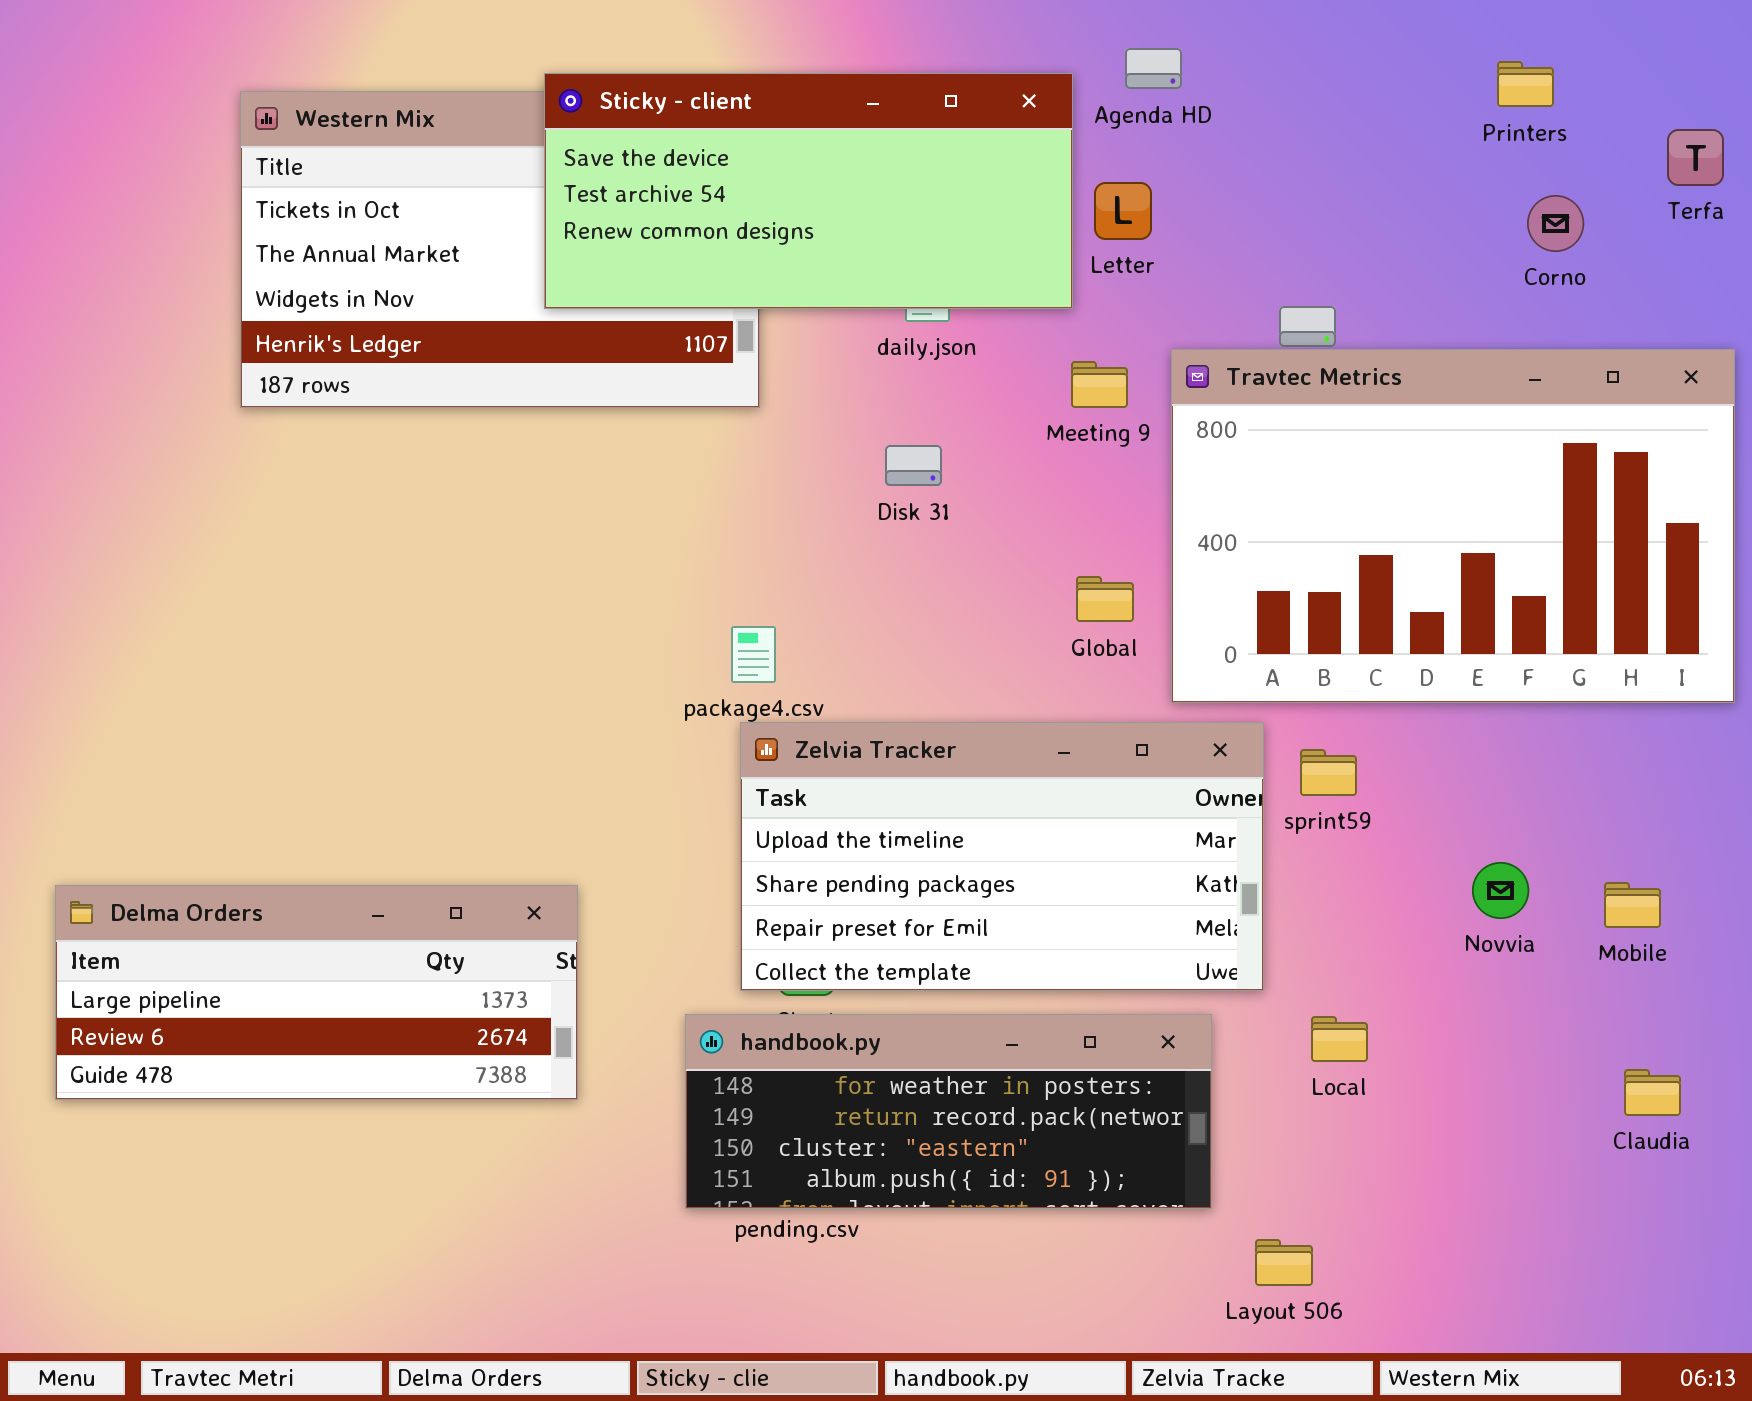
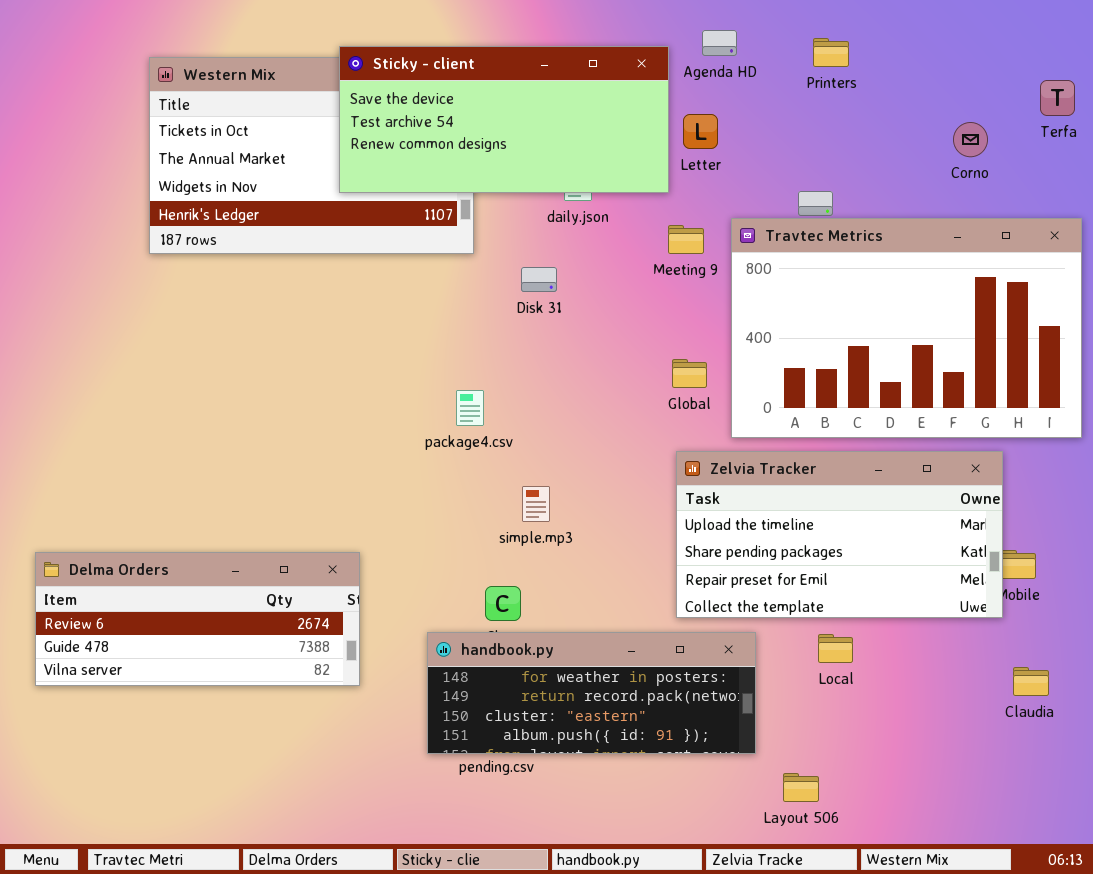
Printers: [1497,61,1554,107] -> [813,38,849,67], moved
Disk 31: [885,445,942,486] -> [521,267,557,292], moved
Zelvia Tracker: [740,722,1264,991] -> [676,451,1003,618], moved
Delma Orders: [55,885,578,1100] -> [35,552,360,686], scrolled down 1 row

